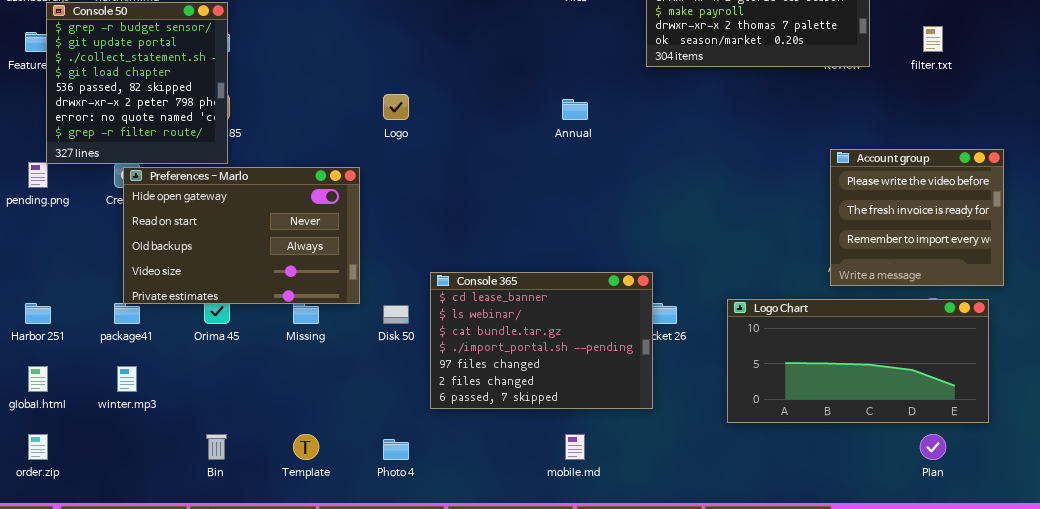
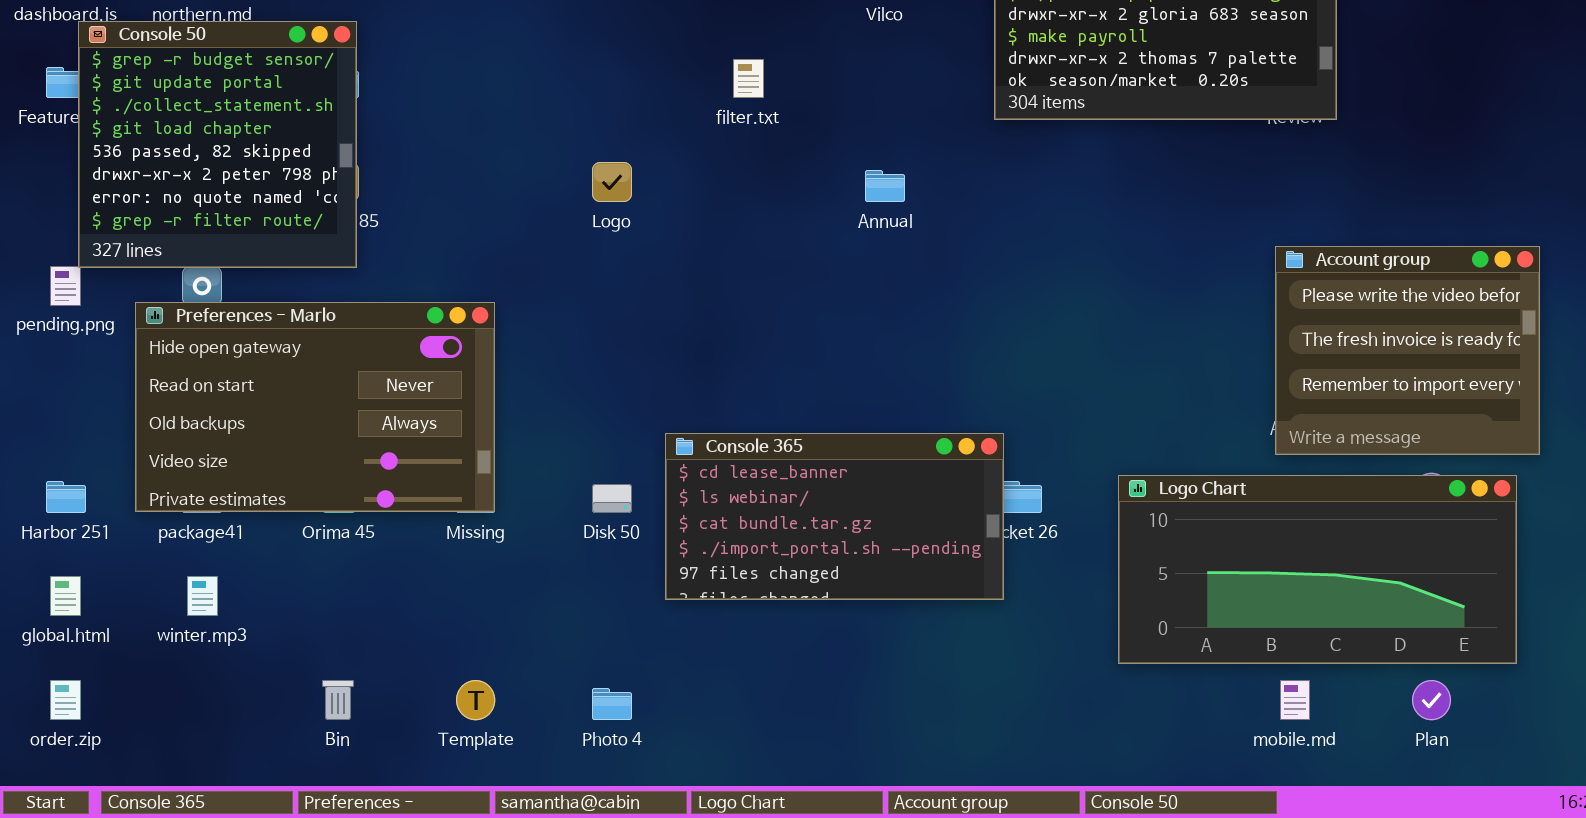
filter.txt: [923,26,943,52] -> [733,59,764,98], moved
Preferences - Marlo: [123,167,360,304] -> [135,302,495,512], moved
Console 365: [430,272,653,409] -> [665,433,1004,600], resized
mobile.md: [565,434,585,460] -> [1280,680,1310,720], moved

